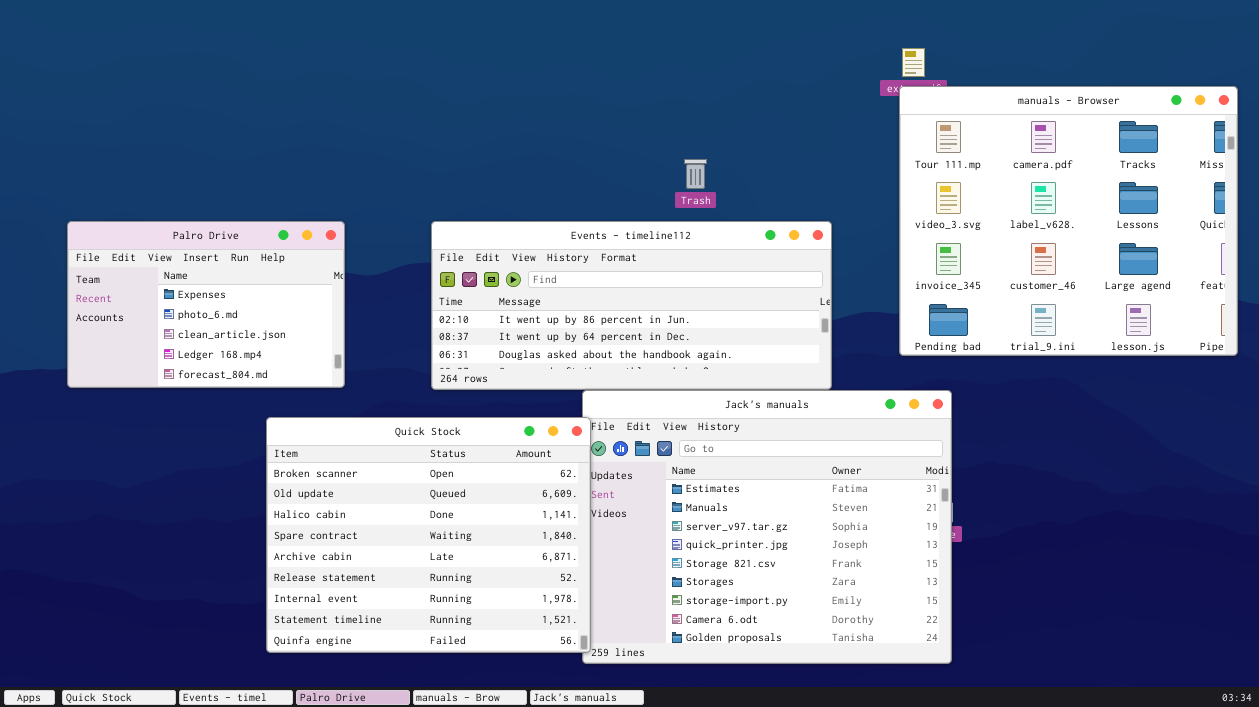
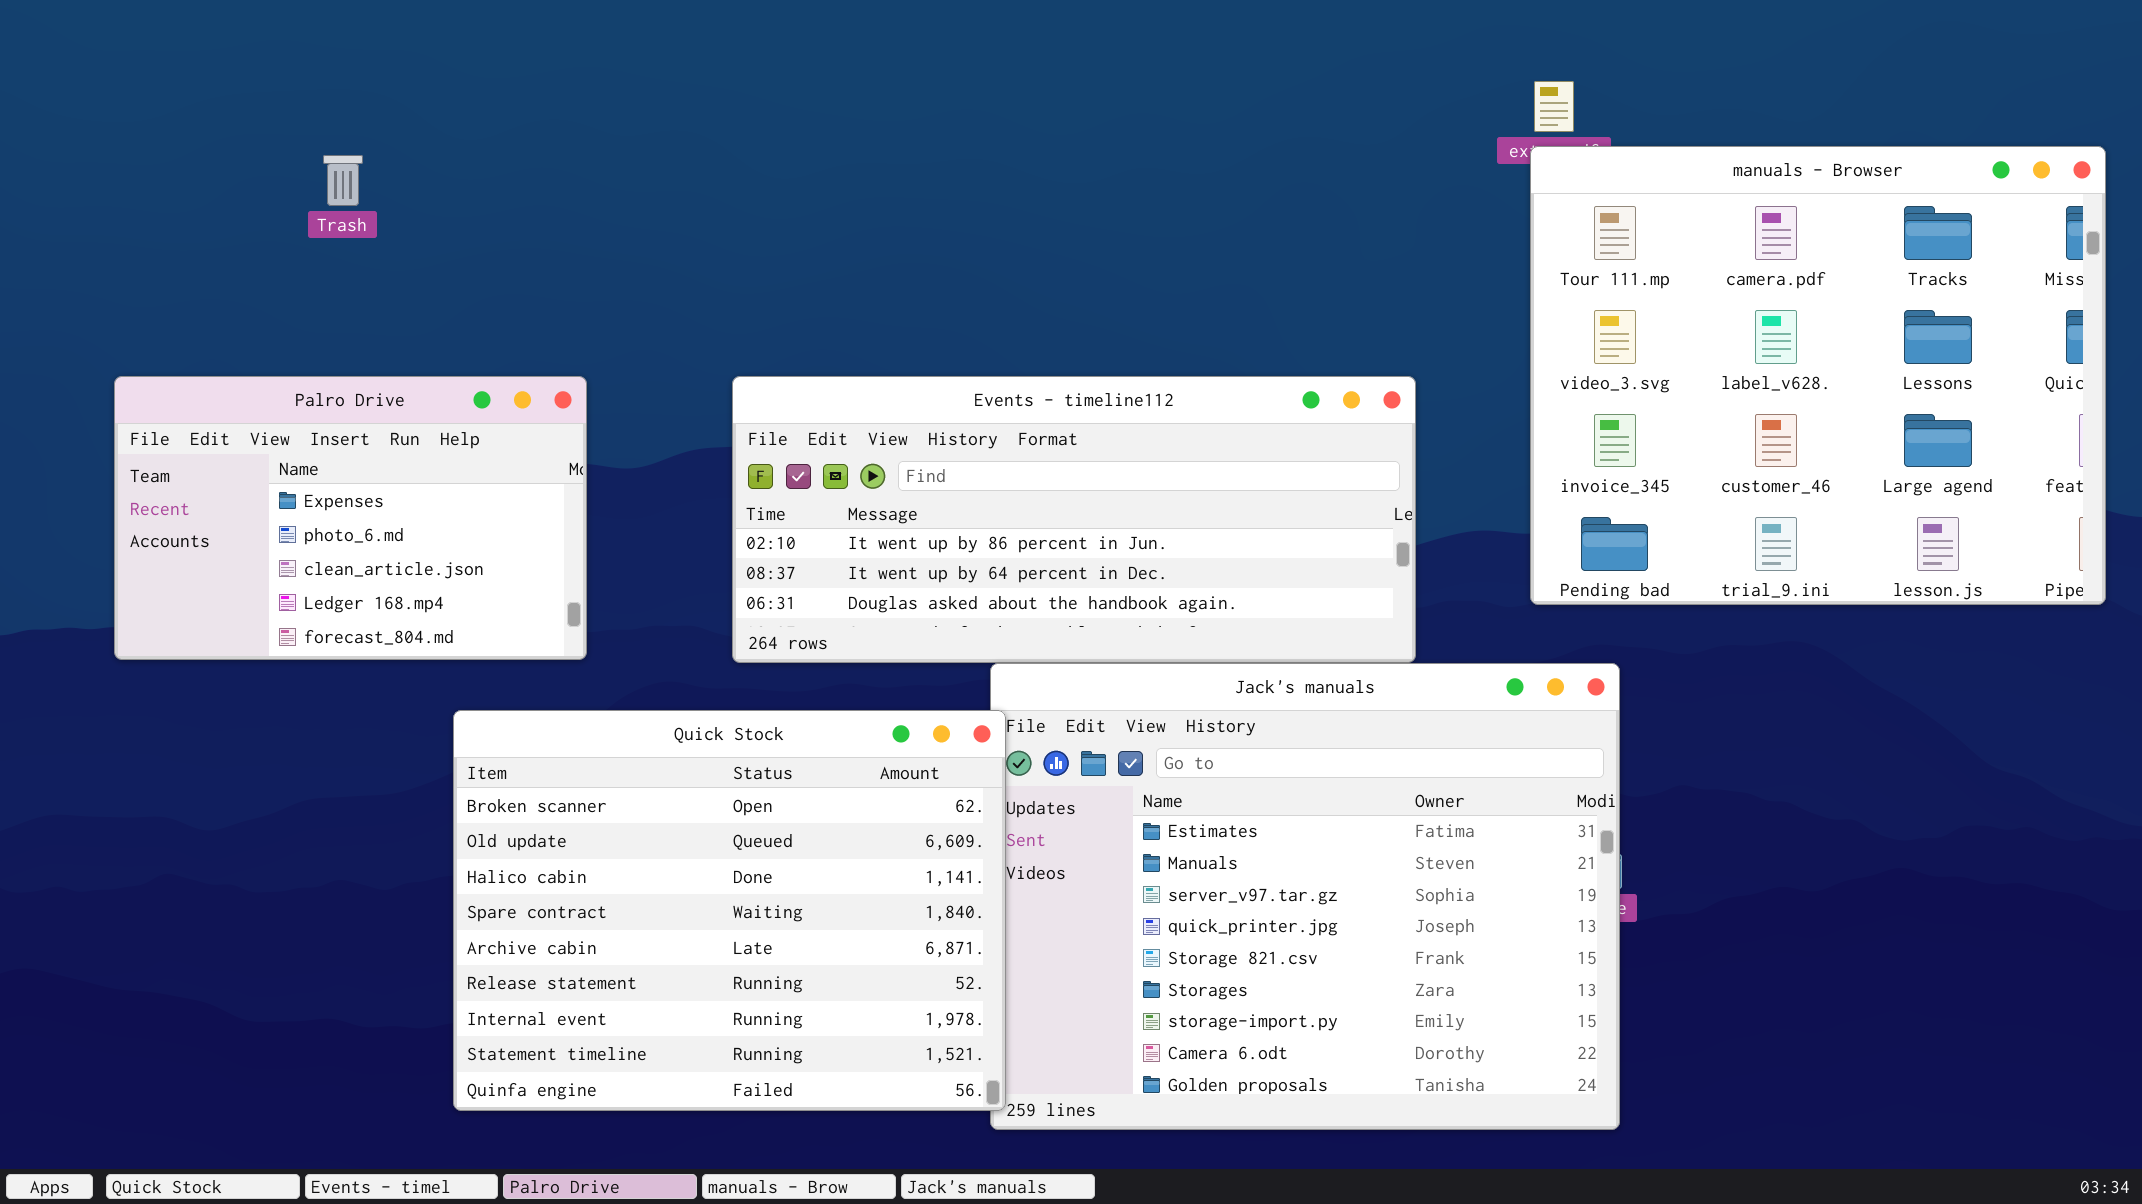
Trash: [684,159,707,189] -> [323,155,363,206], moved

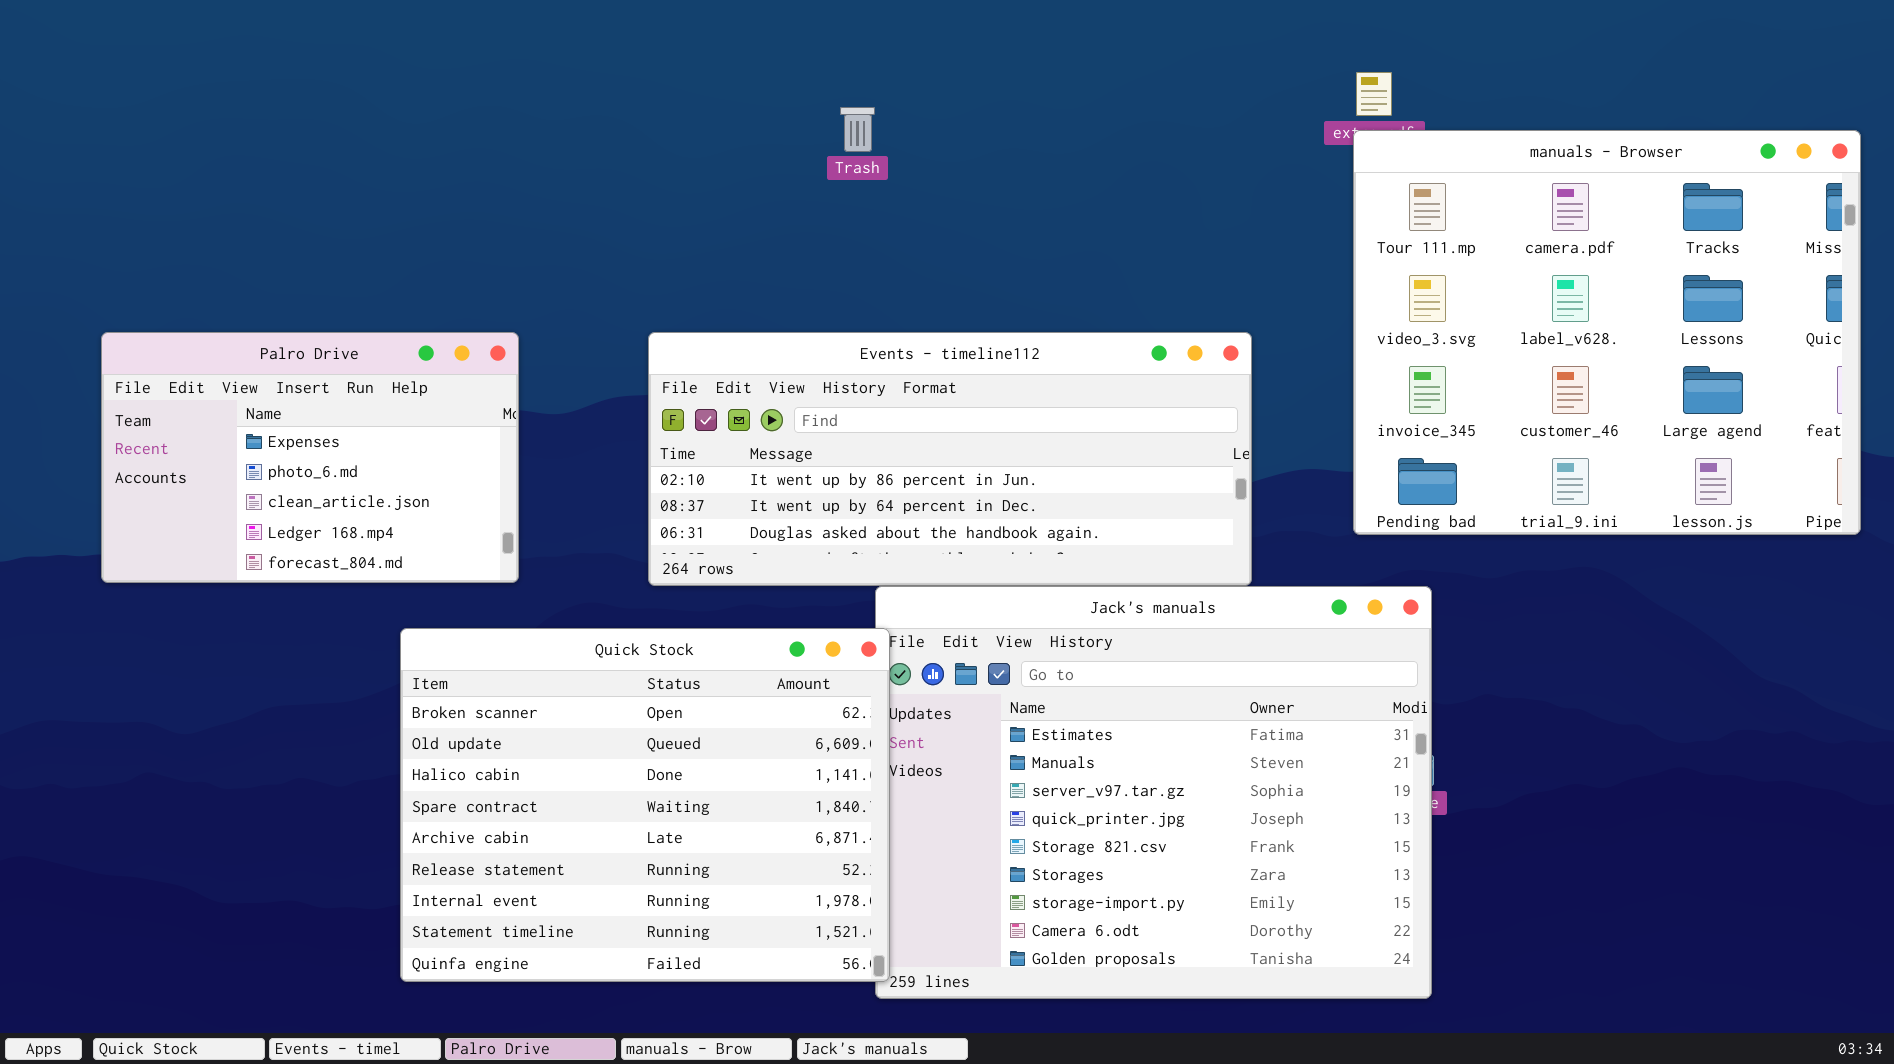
Trash: [323,155,363,206] -> [840,107,875,152], moved

